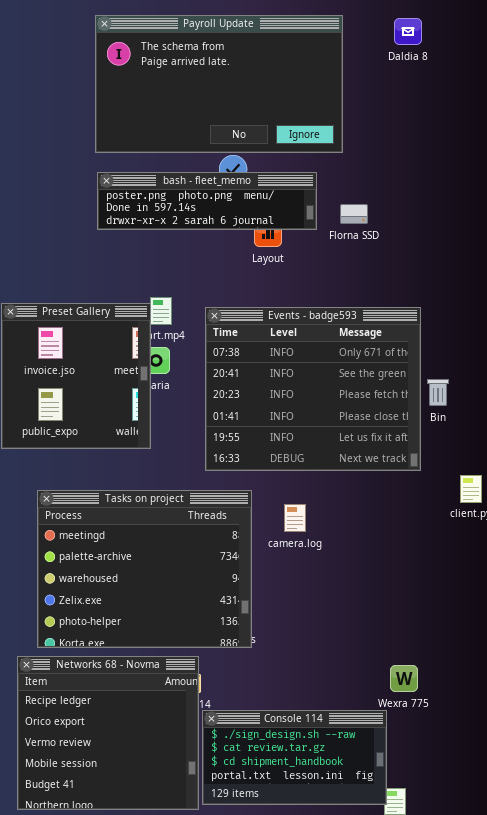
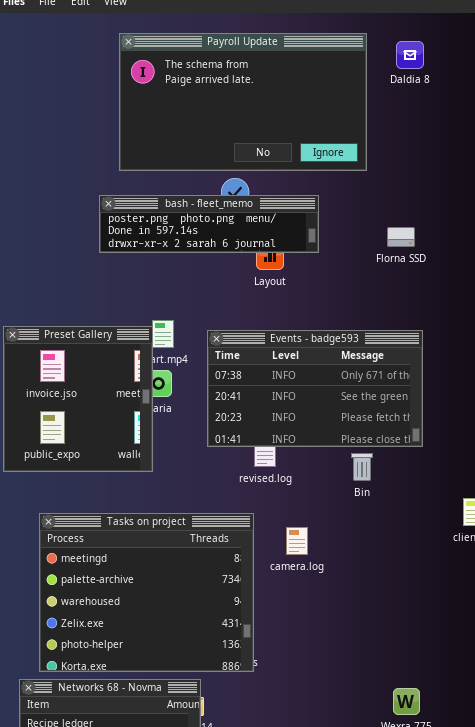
Payroll Update: [95,15,343,153] -> [119,33,367,171], moved
Florna SSD: [340,204,368,224] -> [387,227,415,247], moved
Events - badge593: [205,307,421,471] -> [207,330,423,447], resized
Bin: [427,379,449,406] -> [351,453,373,481], moved

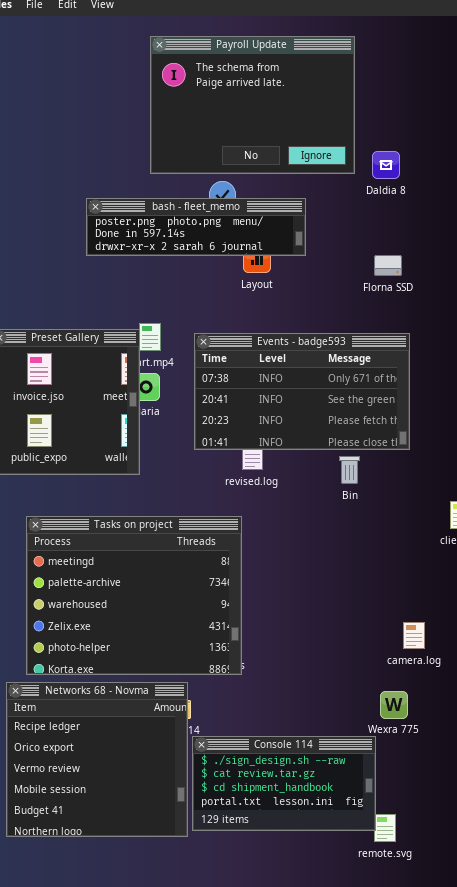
Payroll Update: [119,33,367,171] -> [150,36,355,174], resized
Daldia 8: [396,41,424,69] -> [372,151,400,179], moved
Florna SSD: [387,227,415,247] -> [374,255,402,276], moved
camera.log: [286,527,308,555] -> [403,622,425,649], moved

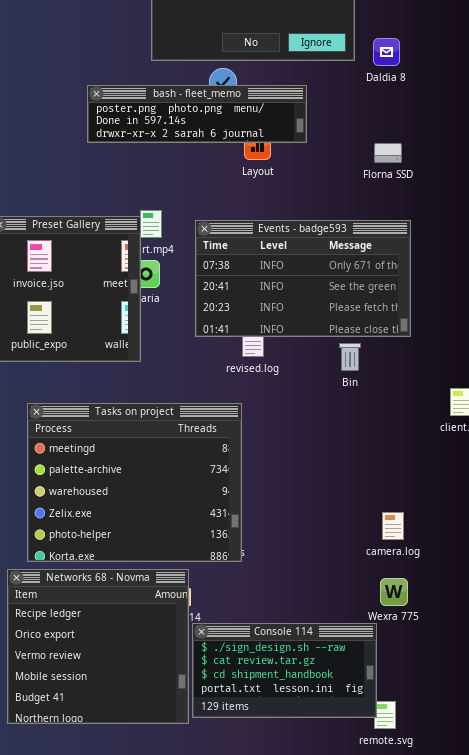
camera.log: [403,622,425,649] -> [382,512,404,540], moved

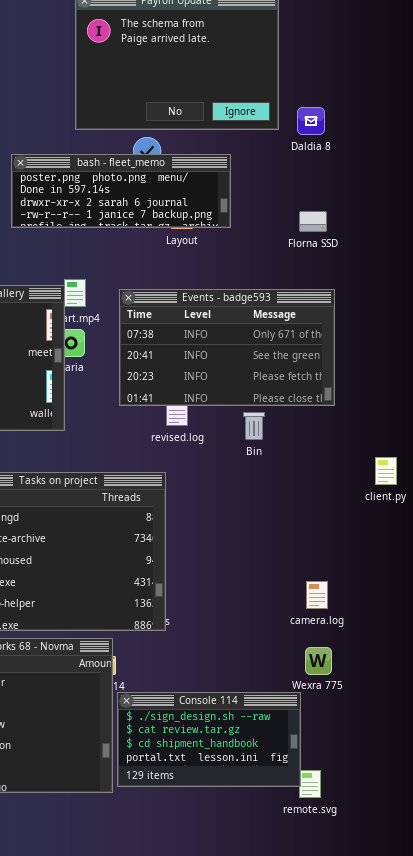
bash - fleet_memo: [87,85,307,143] -> [11,154,231,228], resized
Bin: [339,343,361,371] -> [243,412,265,440], moved

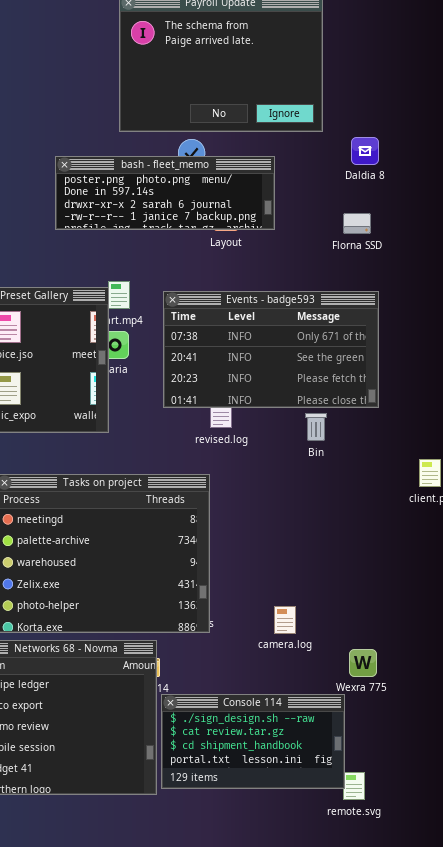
Daldia 8: [297,107,325,135] -> [351,137,379,165], moved
Bin: [243,412,265,440] -> [305,413,327,441], moved
camera.log: [306,581,328,609] -> [274,606,296,634], moved

